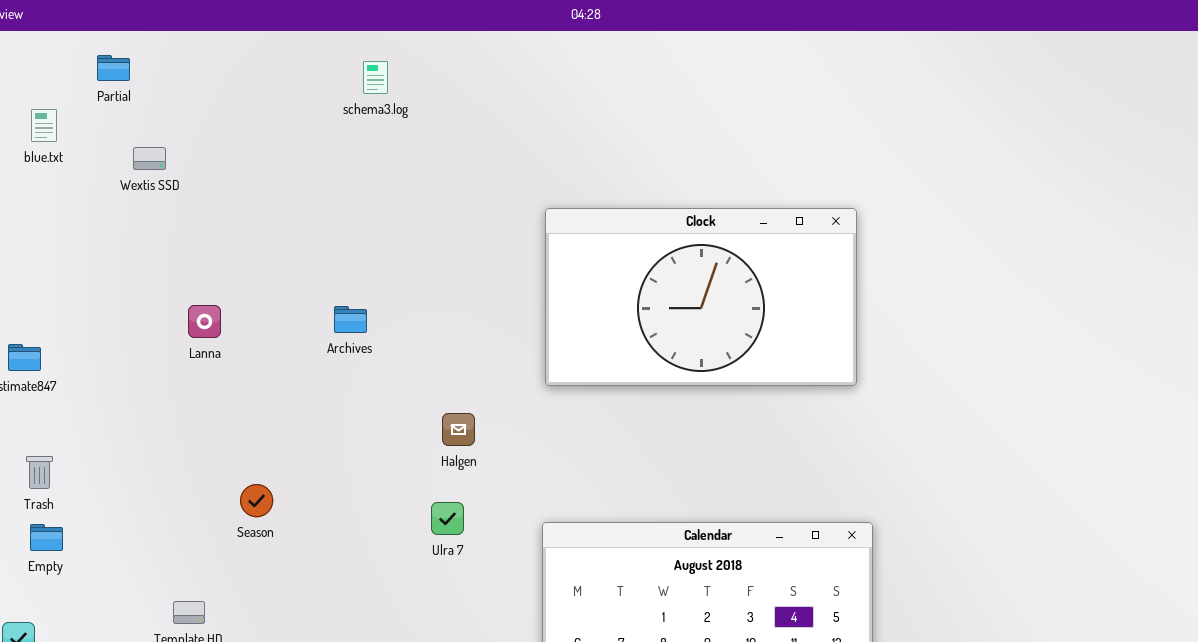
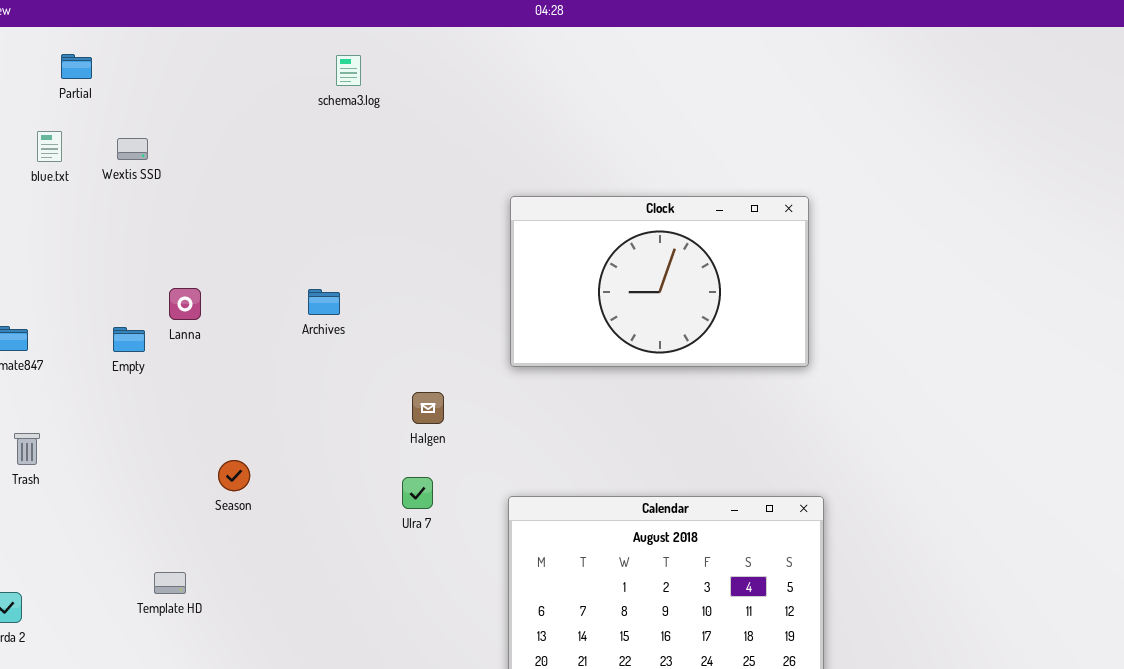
Partial: [97,55,130,81] -> [61,54,92,79], moved
blue.txt: [31,109,57,142] -> [37,131,62,162], moved
Empty: [30,524,63,551] -> [113,327,145,352], moved

